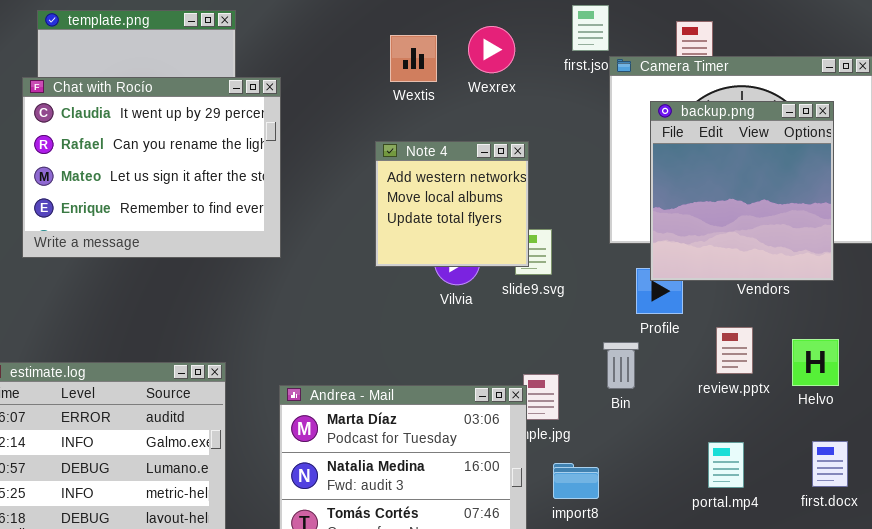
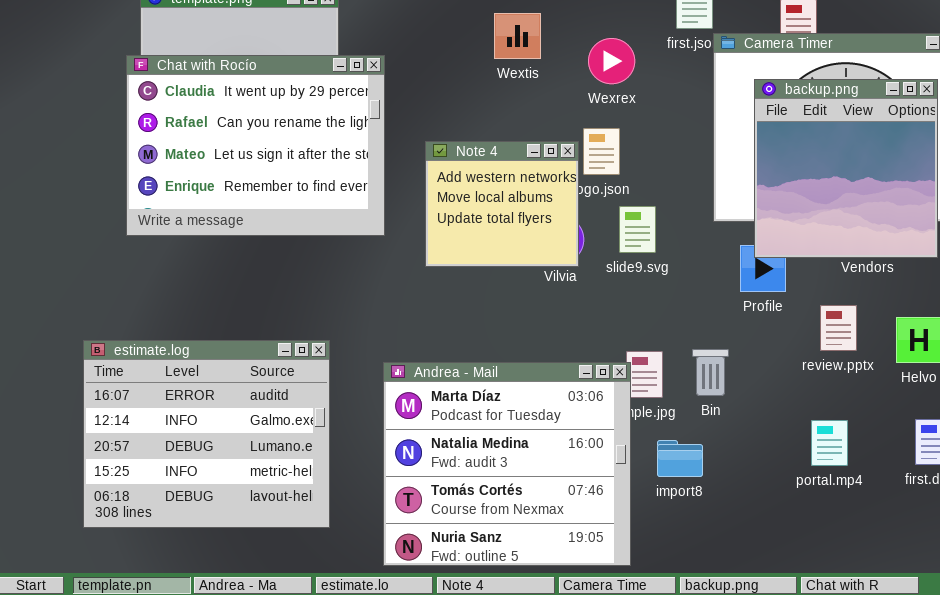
Wexrex: [468,26,515,73] -> [588,38,635,84], moved
Note 4: [375,141,529,267] -> [425,141,579,267], moved
Bin: [603,342,639,389] -> [692,349,729,396], moved

